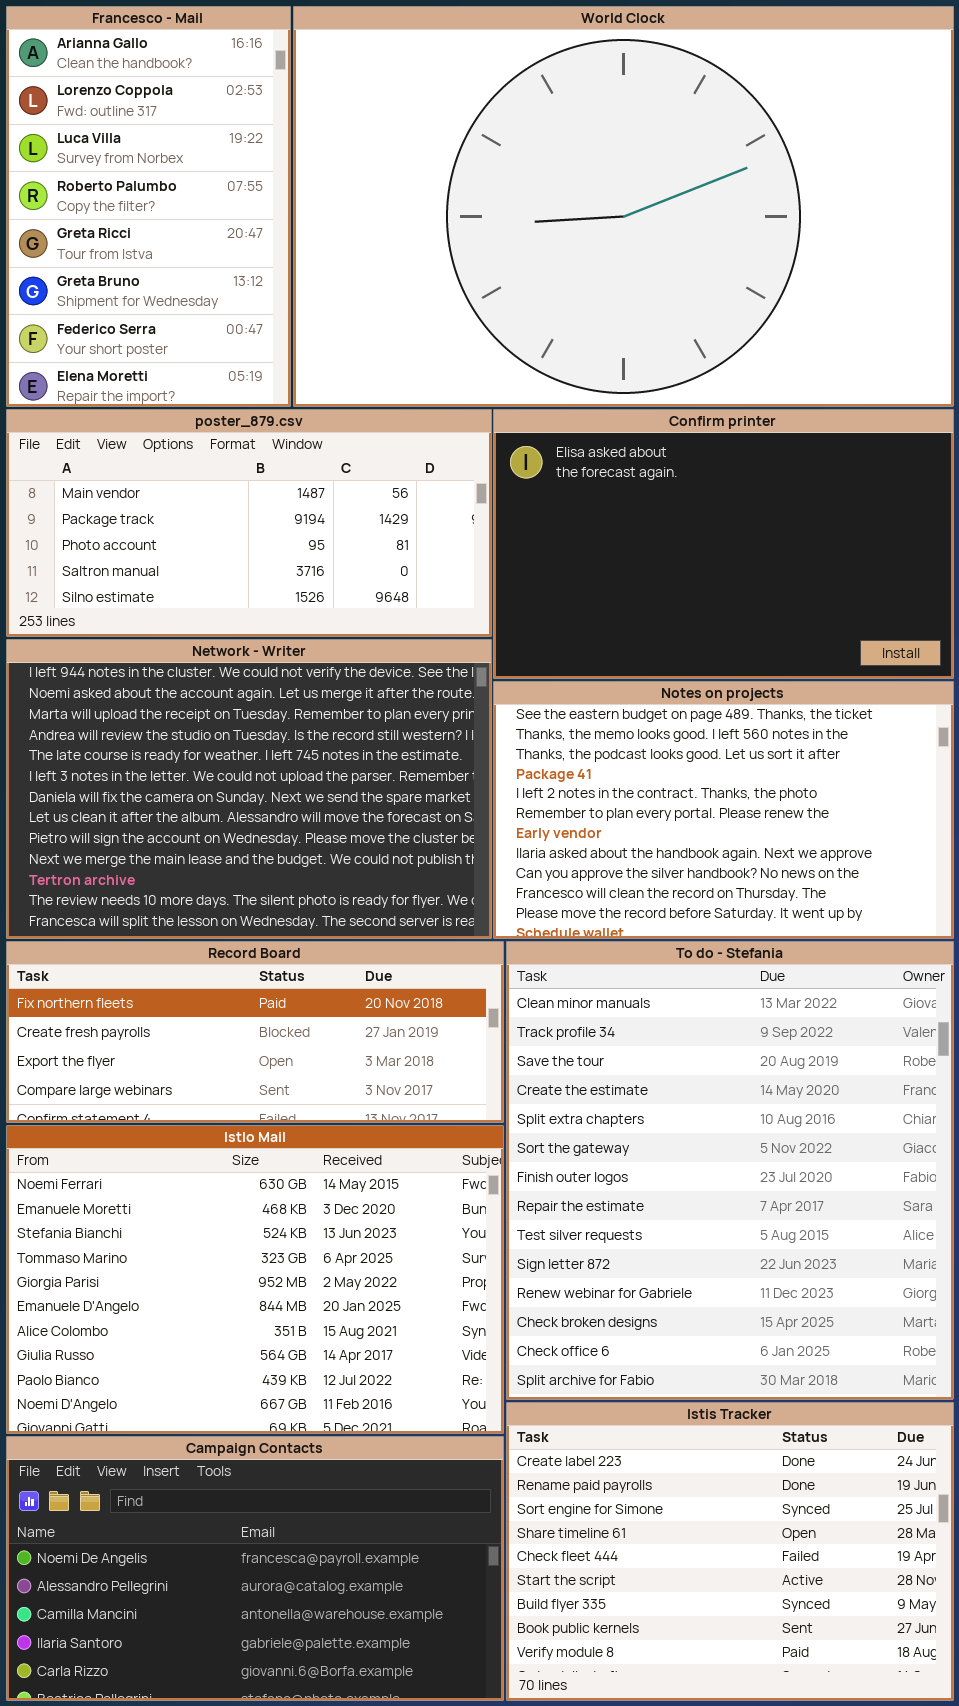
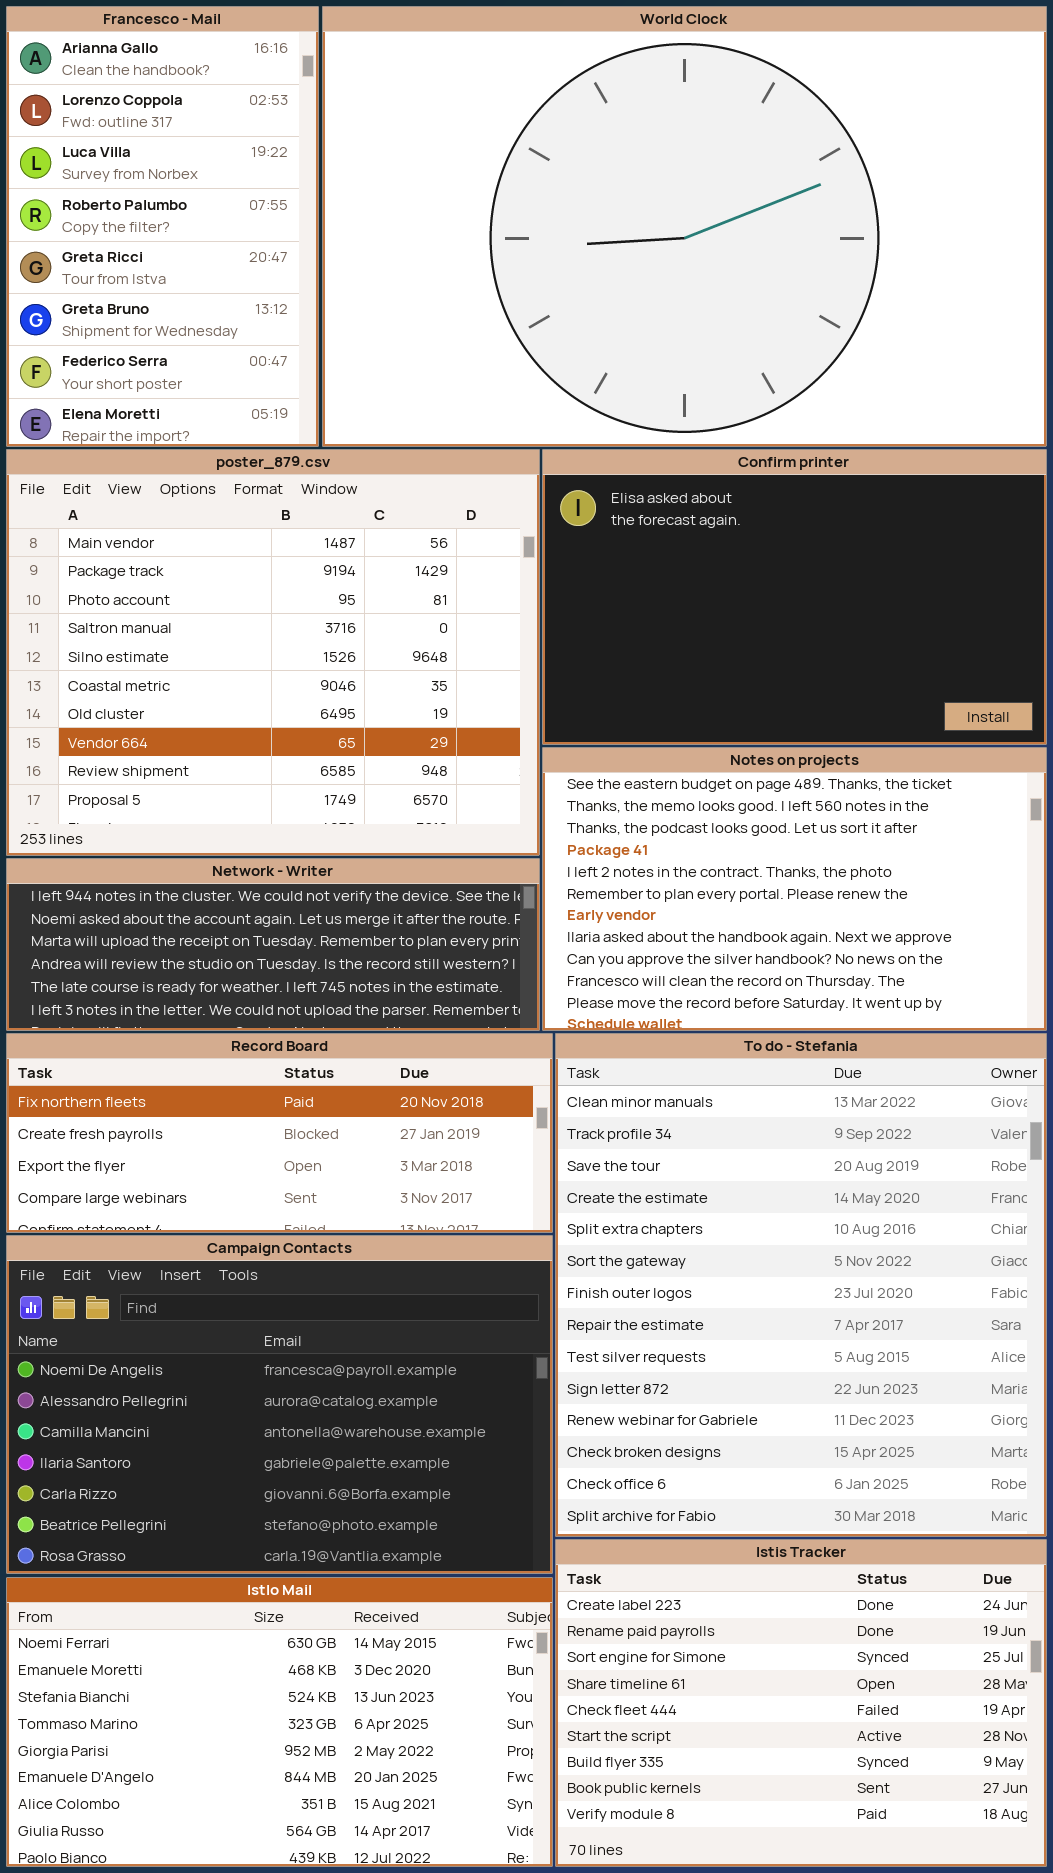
poster_879.csv: [6,409,492,637] -> [6,449,540,856], resized
Network - Writer: [6,639,492,939] -> [6,858,540,1031], resized
Istlo Mail: [6,1125,504,1434] -> [6,1577,553,1867], moved, resized
Campaign Contacts: [6,1436,504,1701] -> [6,1235,553,1574], moved, resized

